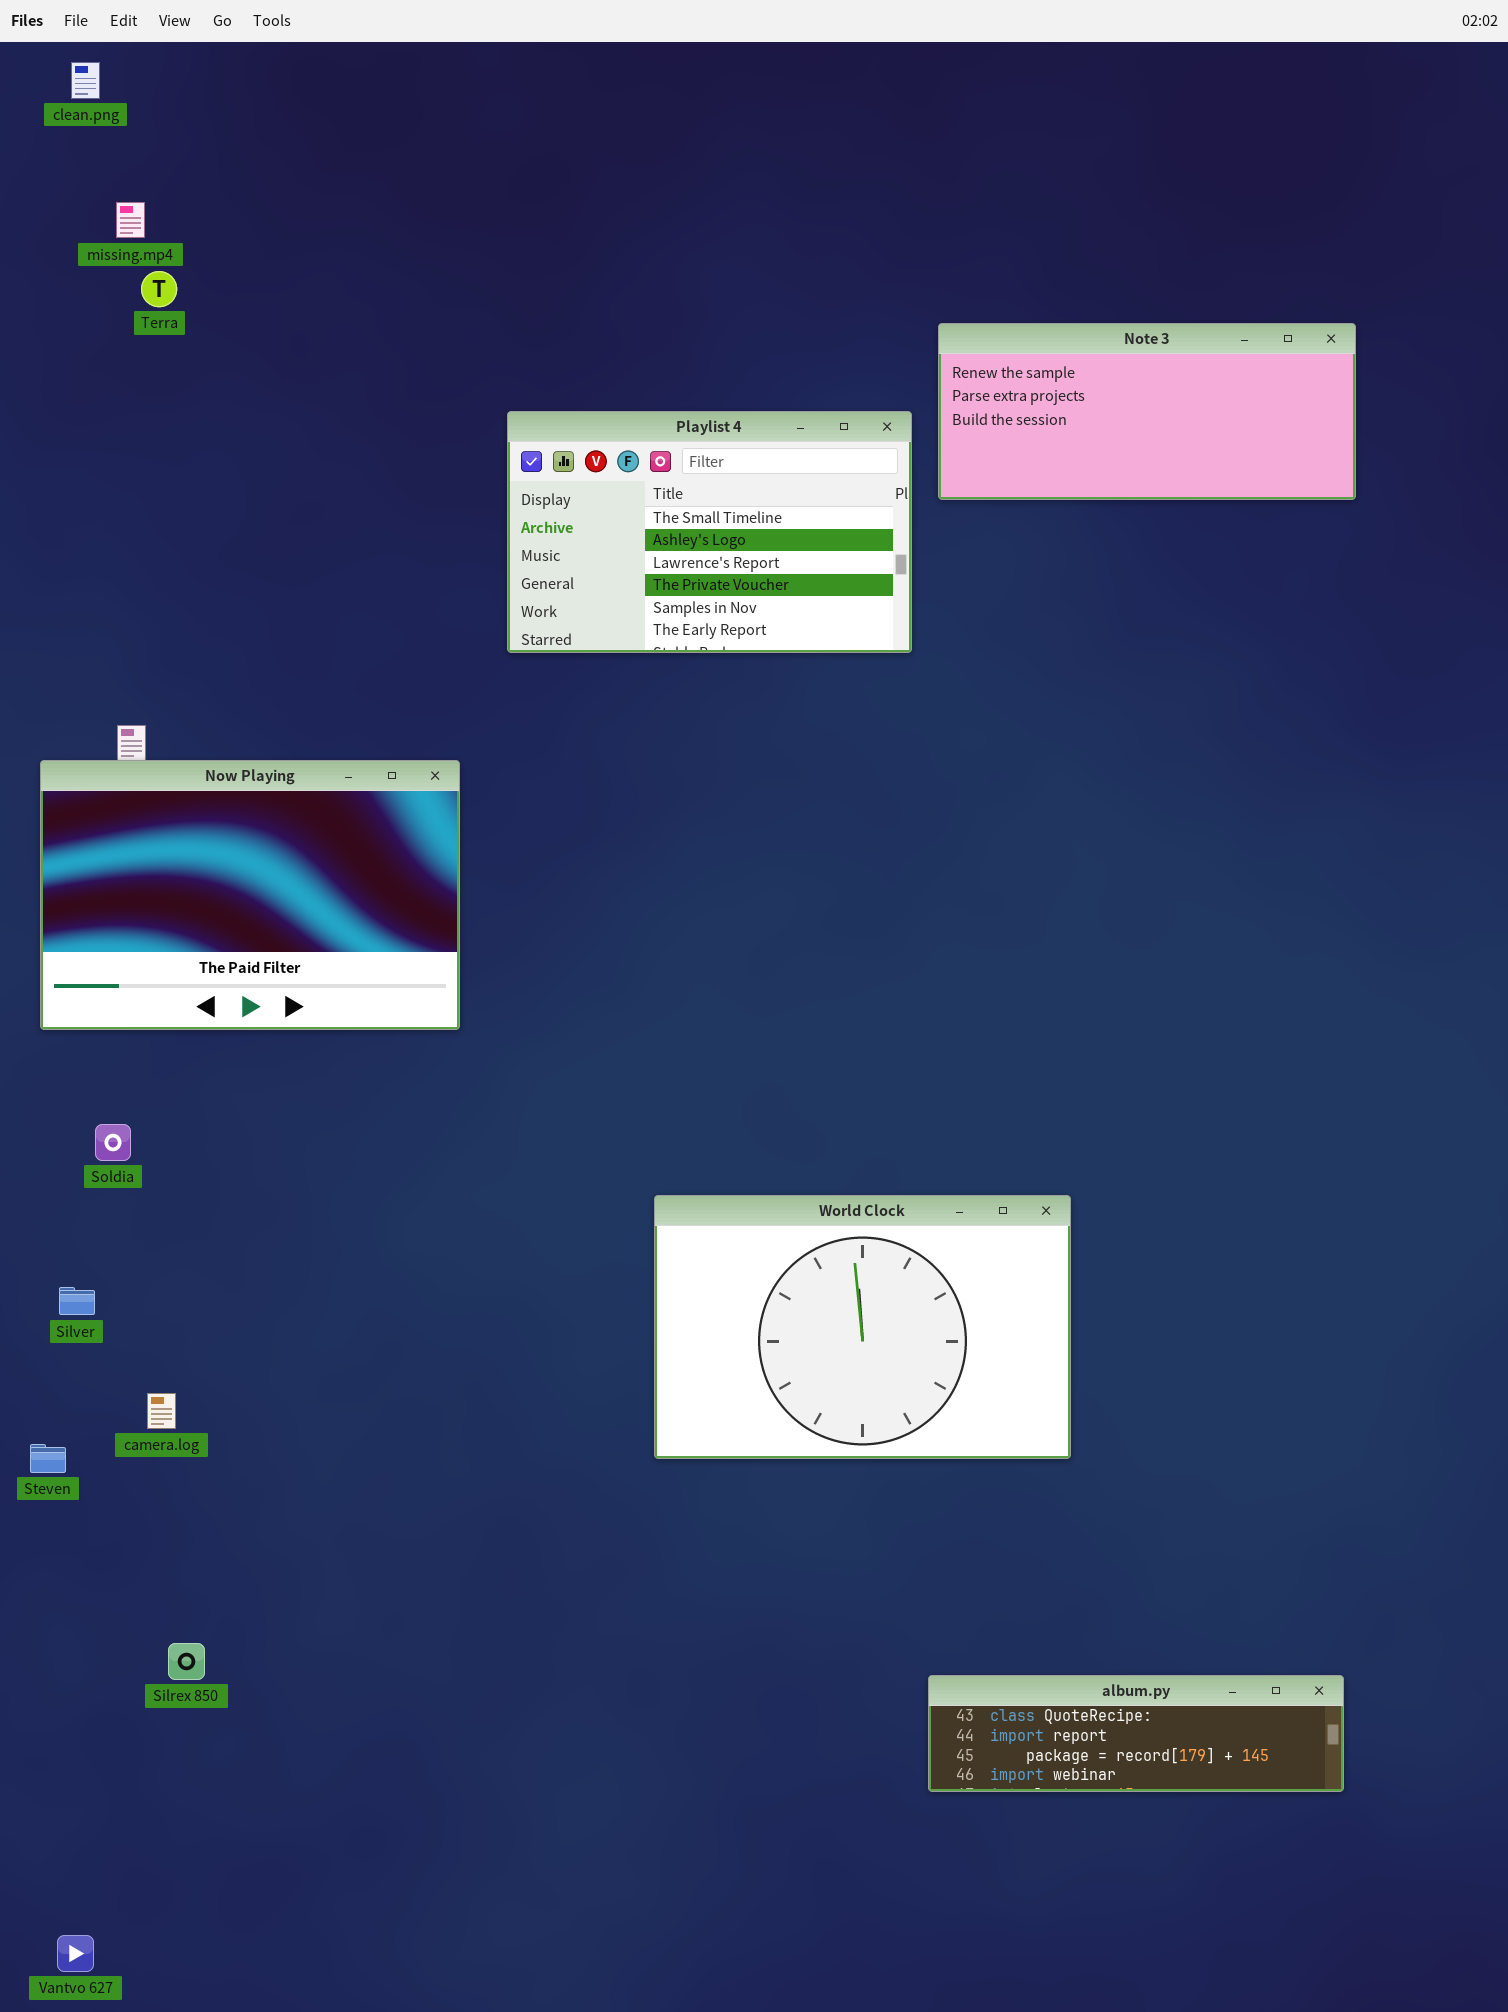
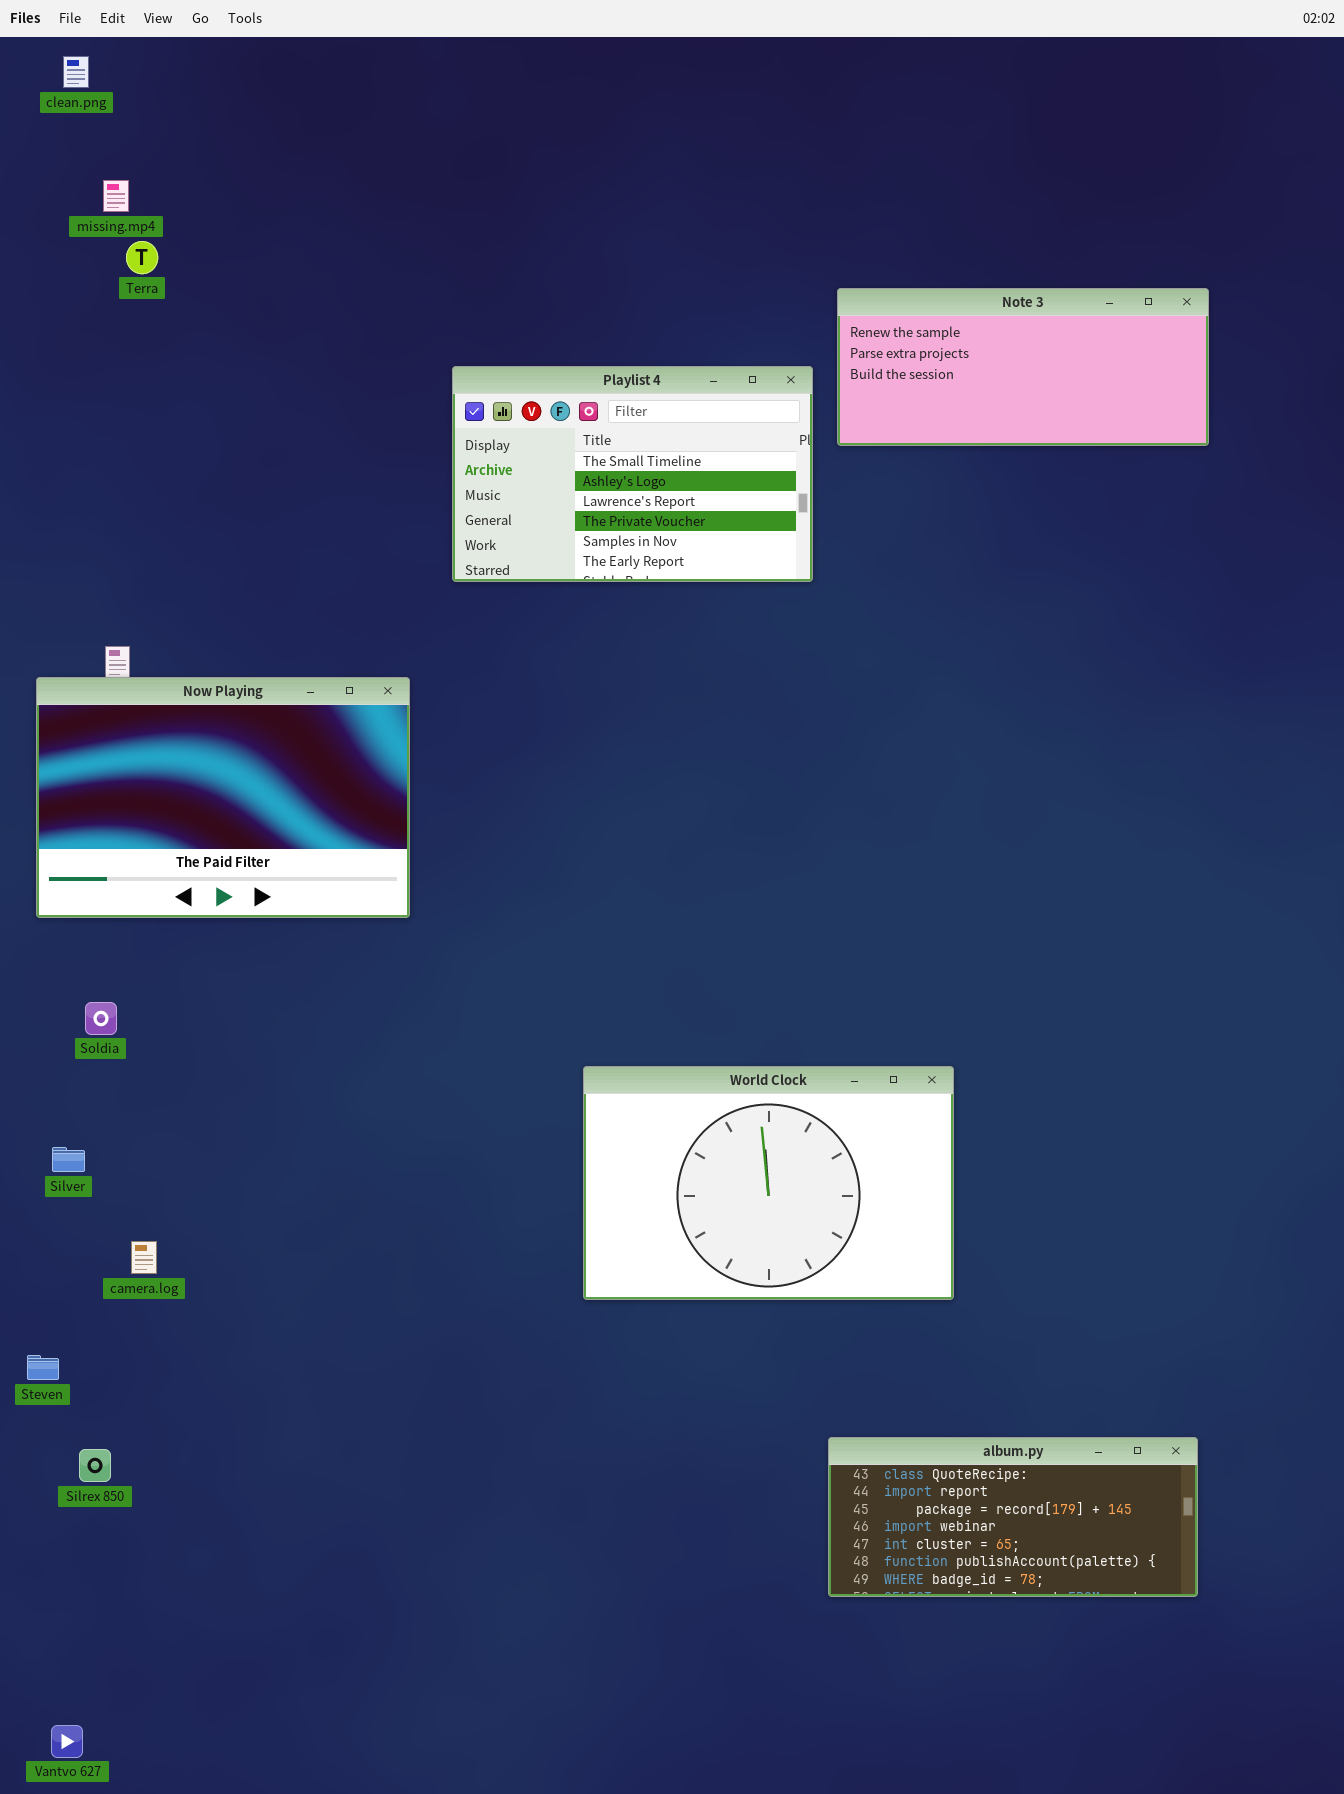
Steven: [30,1444,66,1473] -> [27,1355,59,1380], moved
Silrex 850: [168,1643,205,1680] -> [79,1449,111,1482], moved
album.py: [928,1675,1344,1792] -> [828,1437,1198,1597], resized

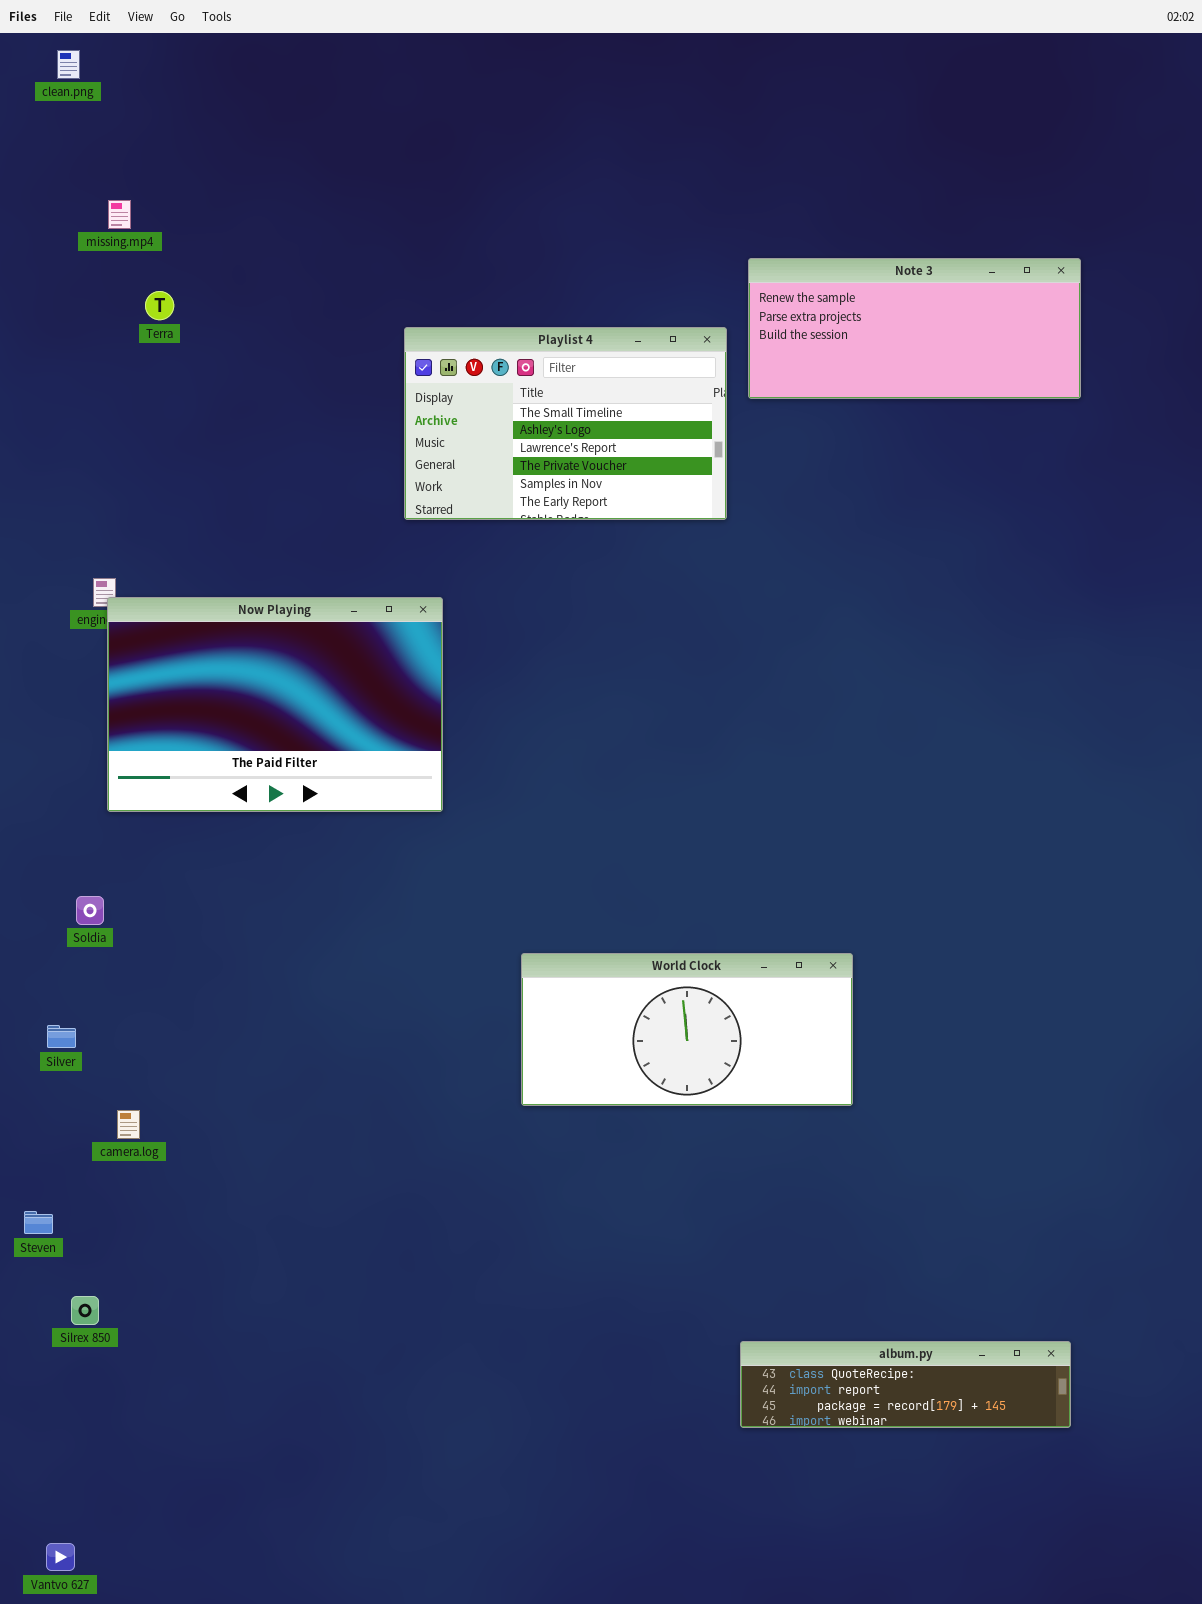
missing.mp4: [103,180,129,212] -> [108,200,131,229], moved
Terra: [126,241,158,274] -> [145,291,174,320], moved
Now Playing: [36,677,410,918] -> [107,597,443,812], moved
World Clock: [583,1066,954,1300] -> [521,953,853,1106], resized
album.py: [828,1437,1198,1597] -> [740,1341,1071,1428], resized

